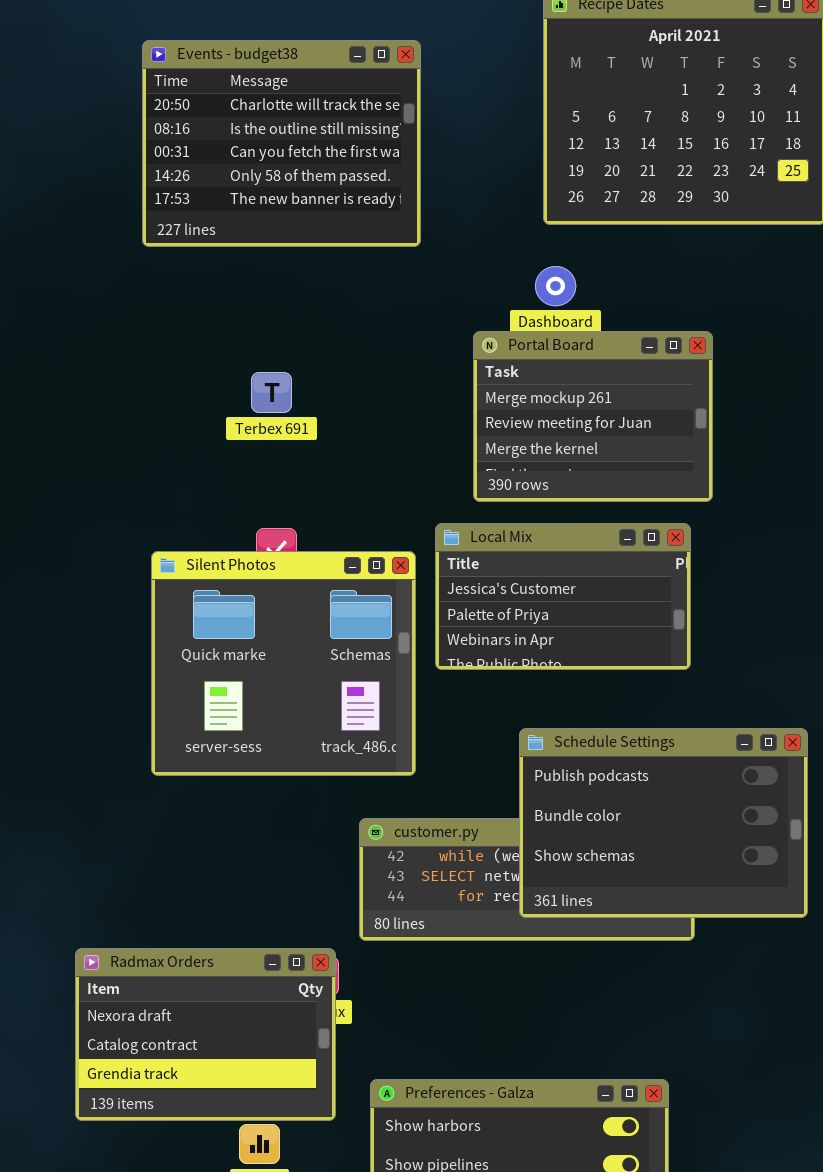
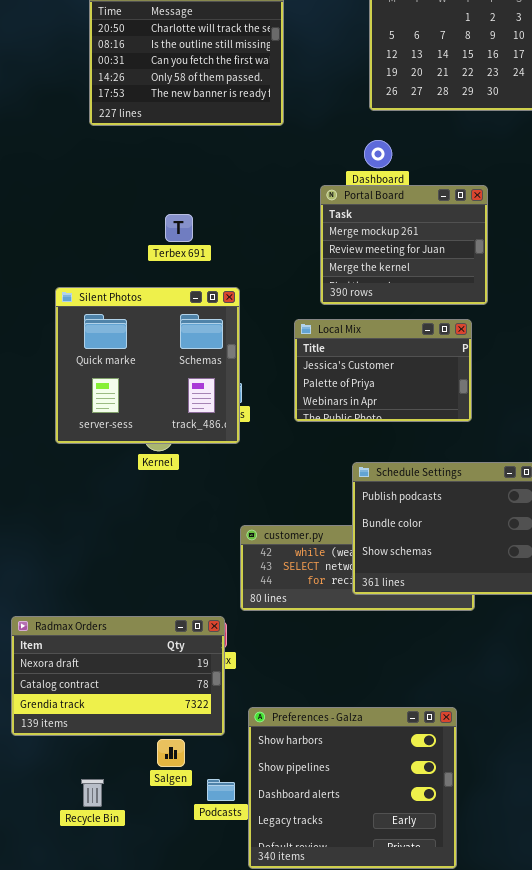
Silent Photos: [151,551,416,776] -> [55,287,240,444], moved
Radmax Orders: [75,948,336,1121] -> [11,616,225,736], resized

